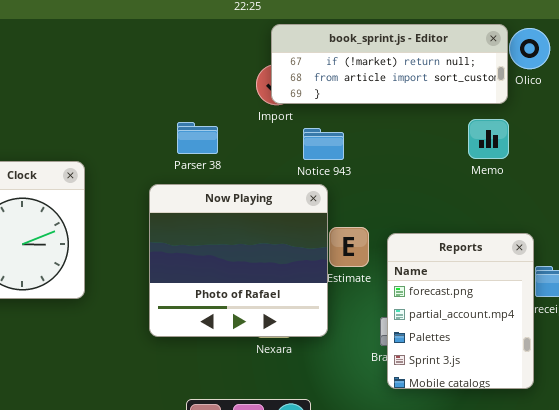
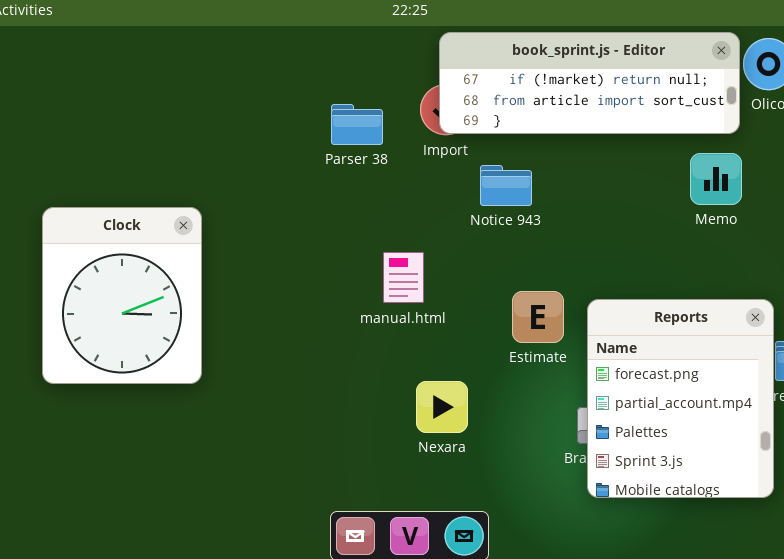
Parser 38: [177,122,218,154] -> [331,104,383,145], moved
Now Playing: [149,184,328,337] -> none, closed

